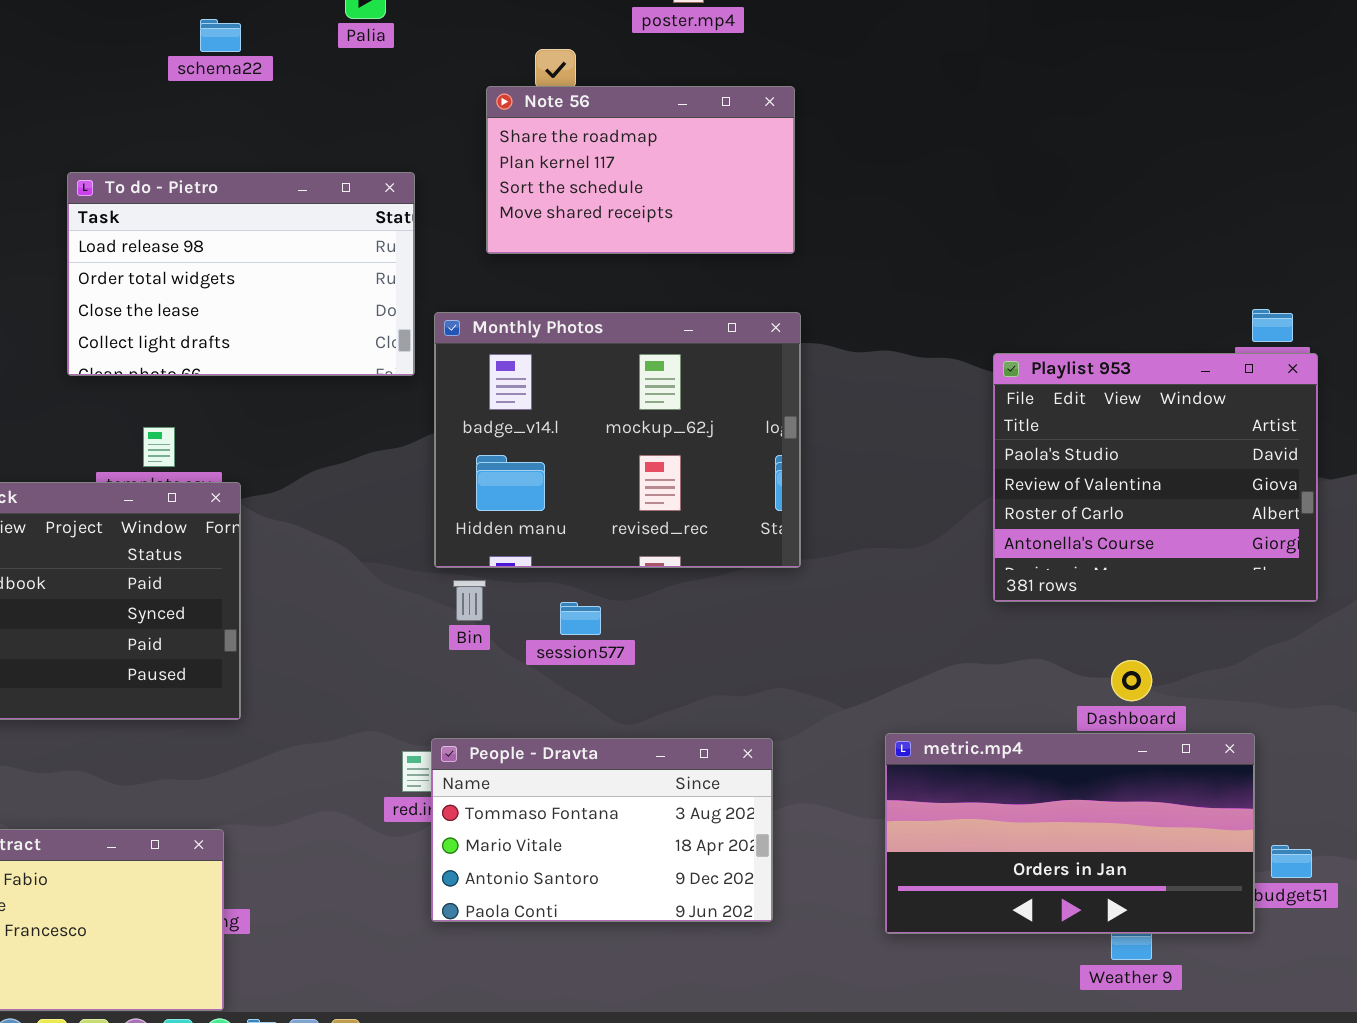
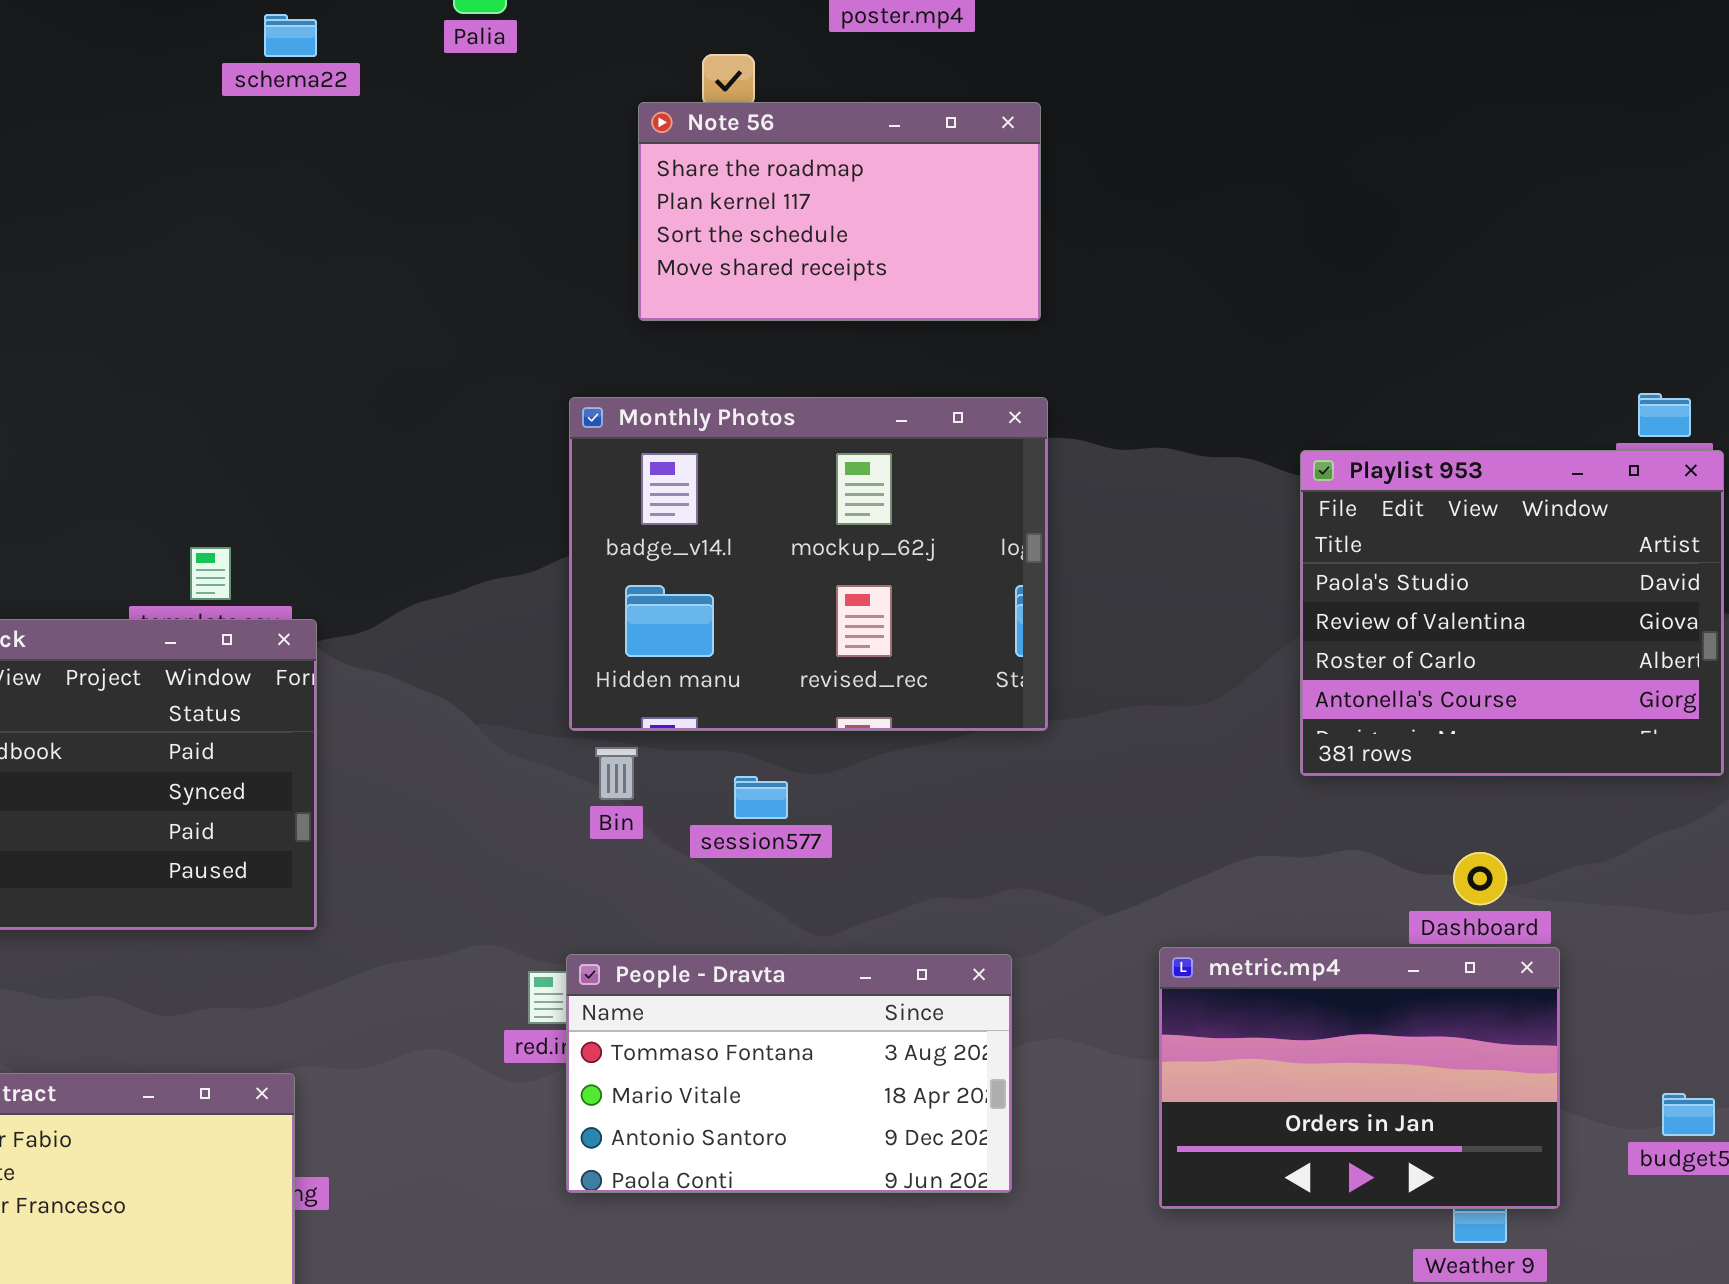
To do - Pietro: [67,172,415,376] -> none, closed
metric.mp4: [885,733,1255,934] -> [1159,947,1560,1209], resized

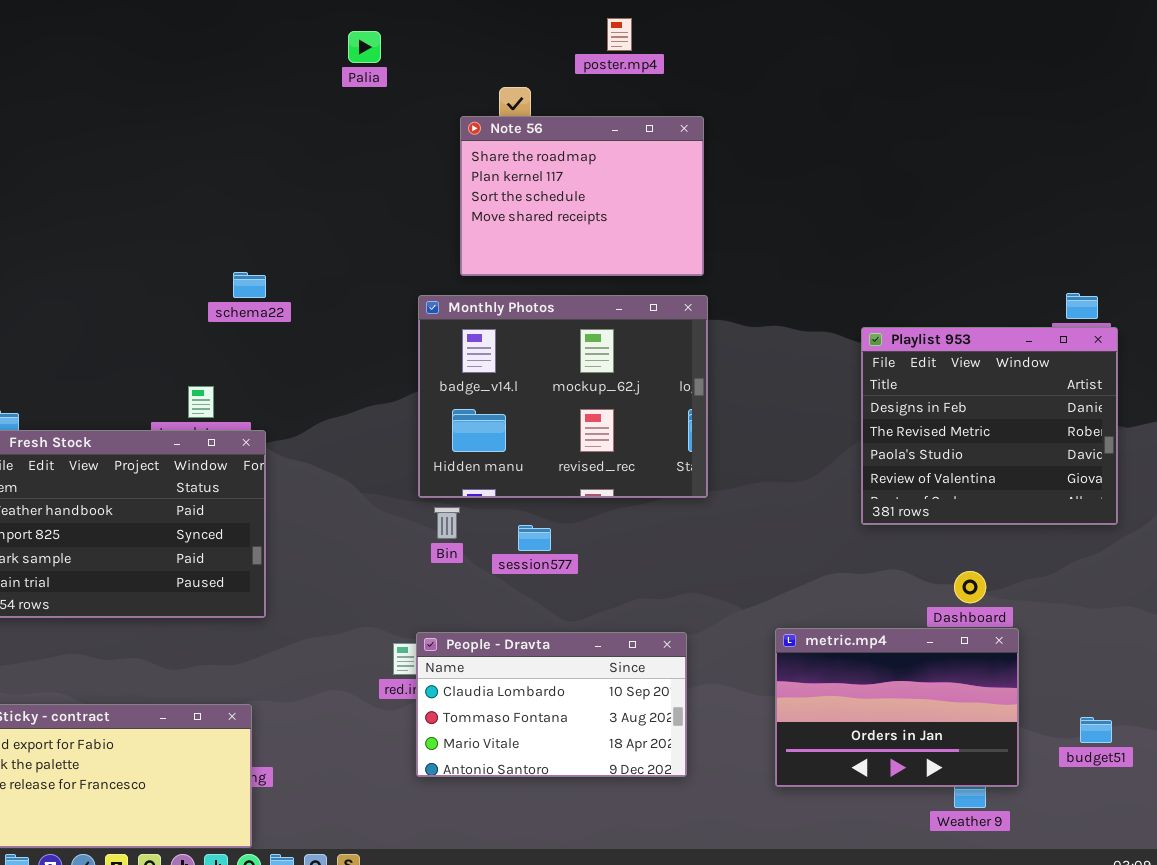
schema22: [264,14,317,57] -> [233,272,266,298], moved
Note 56: [638,102,1041,321] -> [460,116,704,276], resized
Playlist 953: [1300,450,1724,776] -> [861,327,1118,525], scrolled up 2 rows
People - Dravta: [566,954,1012,1193] -> [416,632,687,777], scrolled up 1 row

